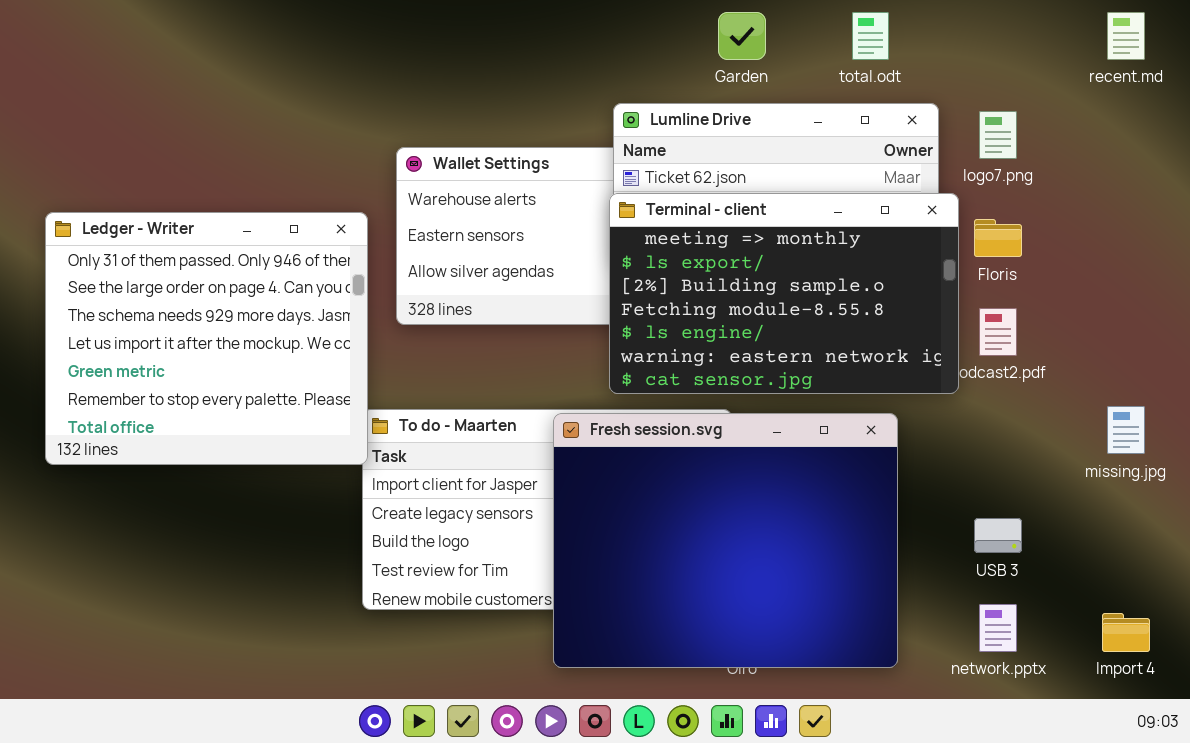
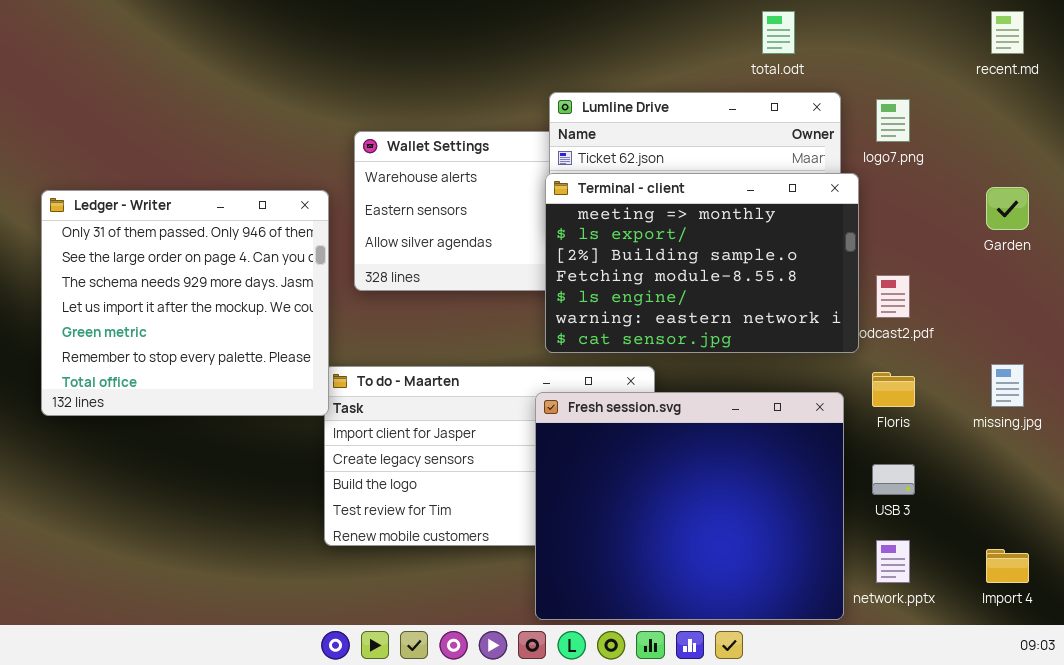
Garden: [718,12,766,60] -> [986,187,1029,230], moved
Floris: [974,219,1022,257] -> [872,372,915,407], moved
Fresh session.svg: [553,413,898,668] -> [535,392,844,620], moved

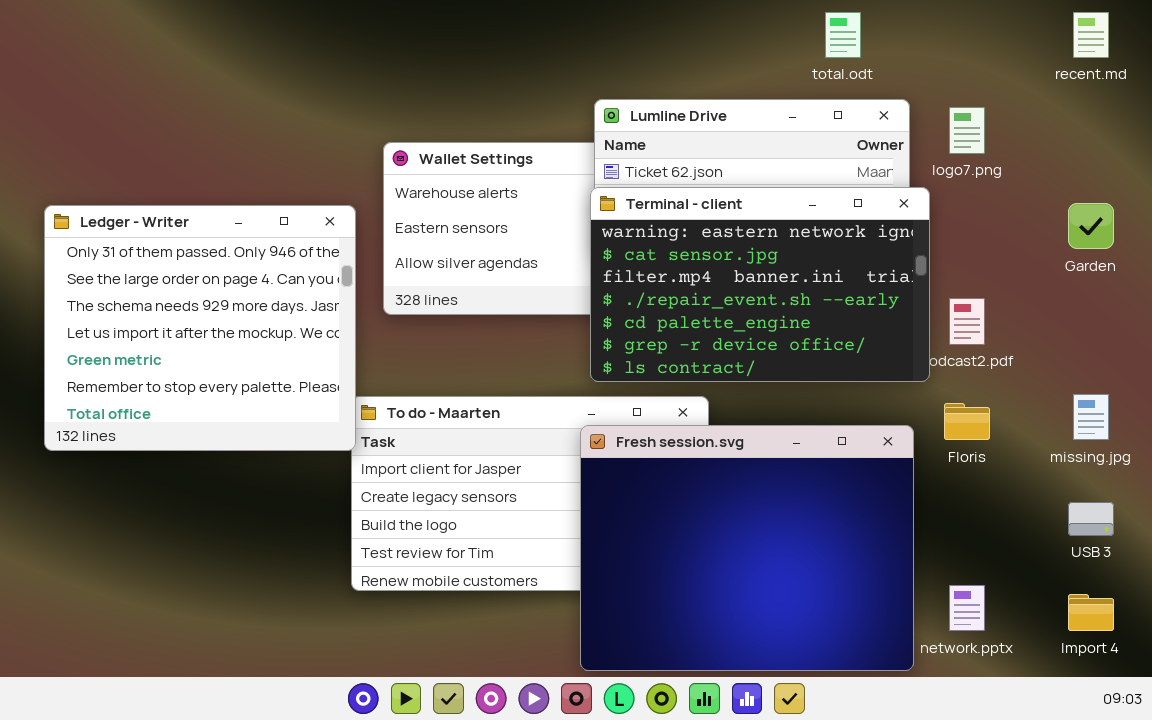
Terminal - client: [545,173,859,353] -> [590,187,930,382], scrolled down 5 rows
USB 3: [872,464,915,495] -> [1068,502,1114,536], moved

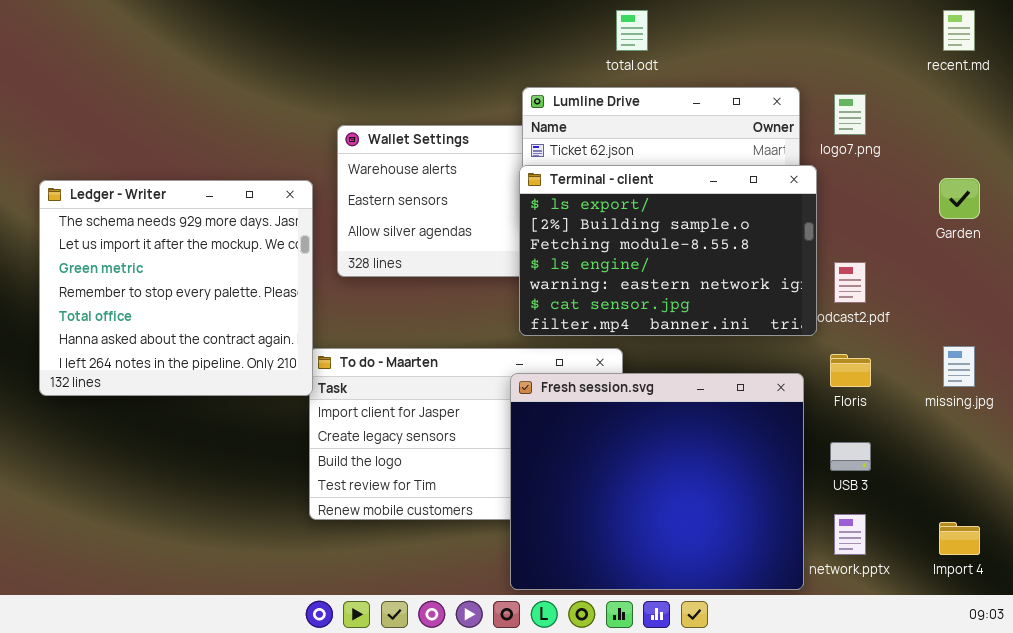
total.odt: [825,12,861,58] -> [616,10,648,51], moved
Terminal - client: [590,187,930,382] -> [519,165,817,336], scrolled up 4 rows
Ledger - Writer: [44,205,356,451] -> [39,180,313,396], scrolled down 2 rows
USB 3: [1068,502,1114,536] -> [830,442,871,471], moved

